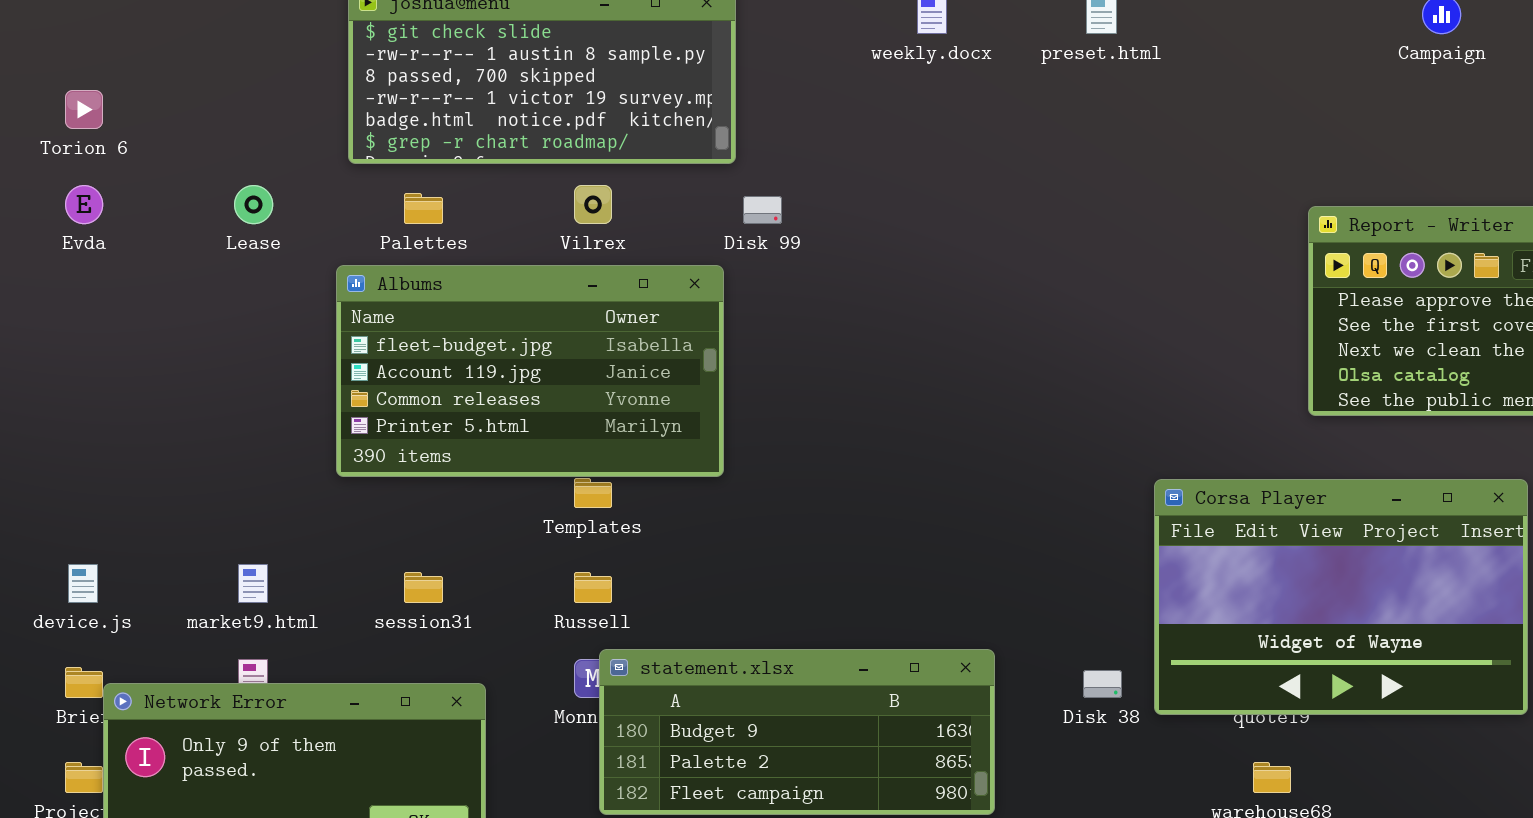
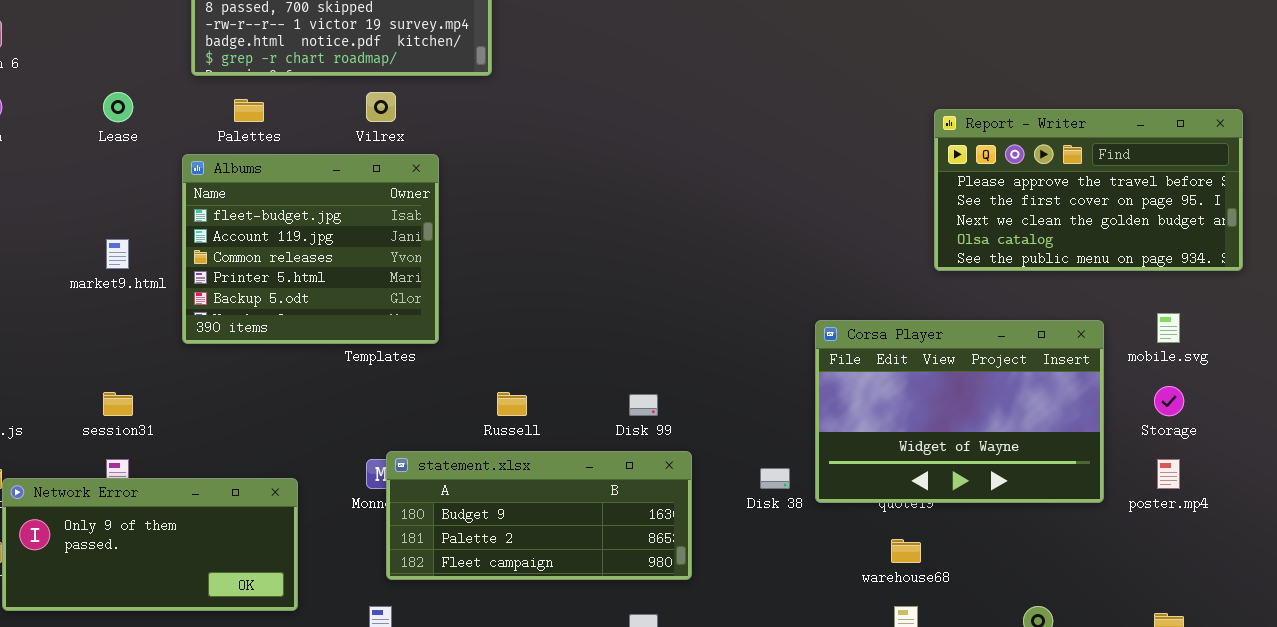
Disk 99: [743,196,782,224] -> [629,394,658,416], moved
Albums: [336,265,724,477] -> [182,154,439,344], resized
market9.html: [238,564,268,603] -> [106,239,129,269], moved
session31: [404,572,443,603] -> [103,392,133,416], moved
Russell: [574,572,612,603] -> [497,392,527,416], moved

